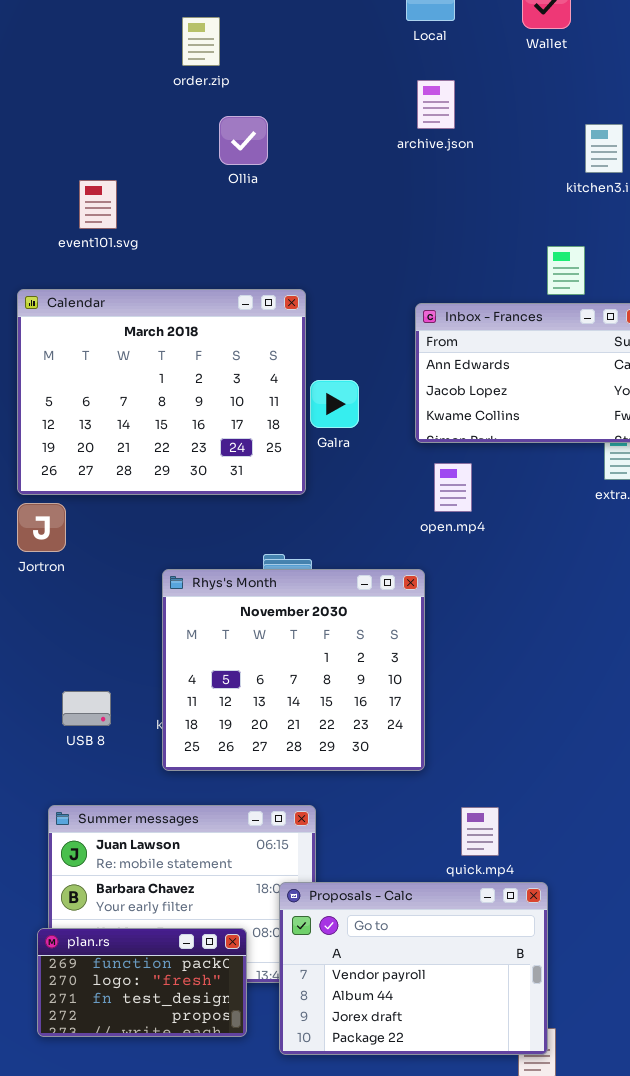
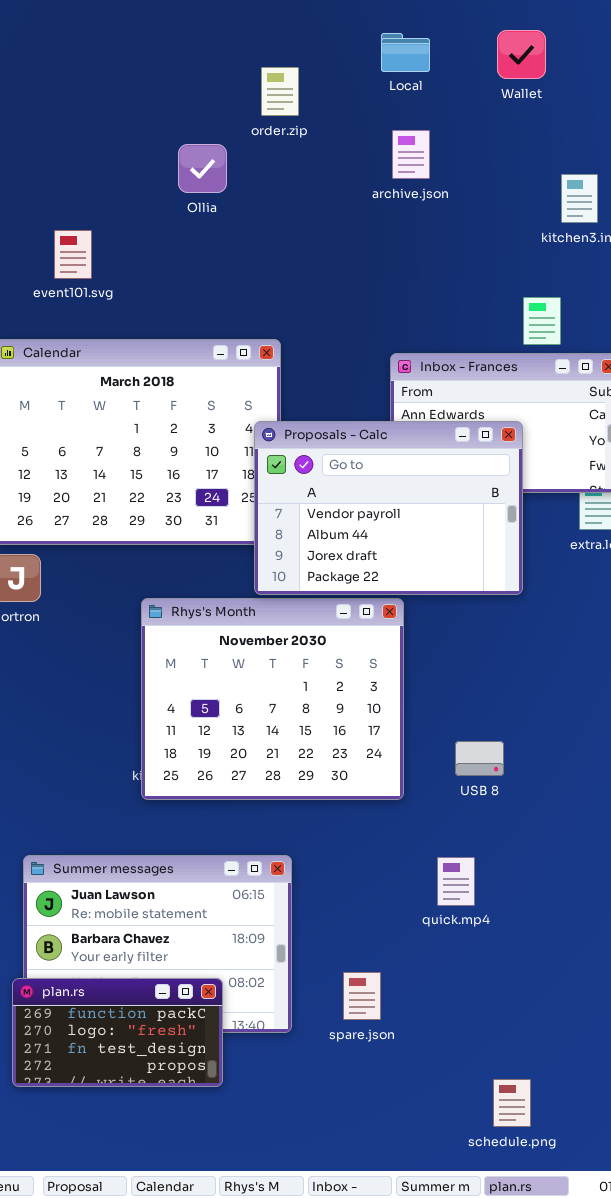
order.zip: [182,17,220,66] -> [261,67,299,116], moved
Ollia: [219,116,268,165] -> [178,144,227,193], moved
Rhys's Month: [162,569,425,771] -> [141,598,404,800], moved
USB 8: [62,691,111,726] -> [455,741,504,776], moved
Proposals - Calc: [279,882,548,1055] -> [254,421,523,595], moved

